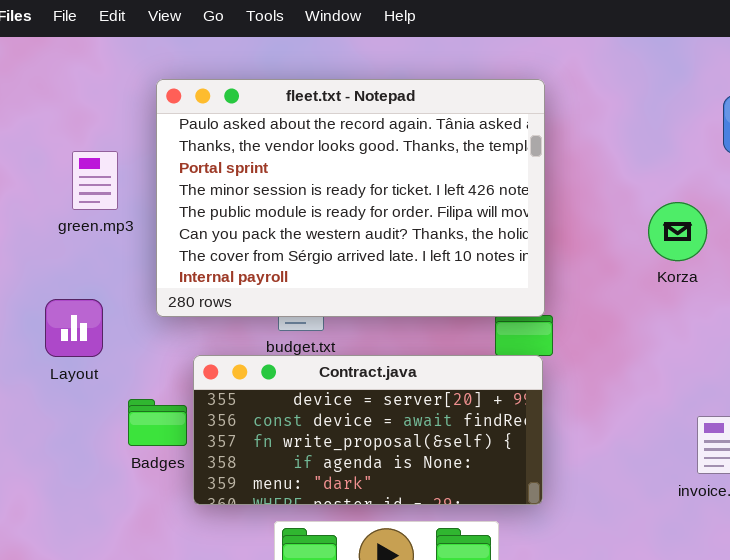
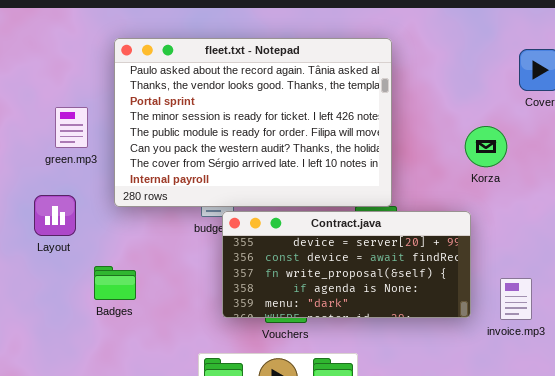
green.mp3: [72,151,118,210] -> [55,107,88,148], moved
Contract.java: [193,355,543,505] -> [222,211,471,318], moved

